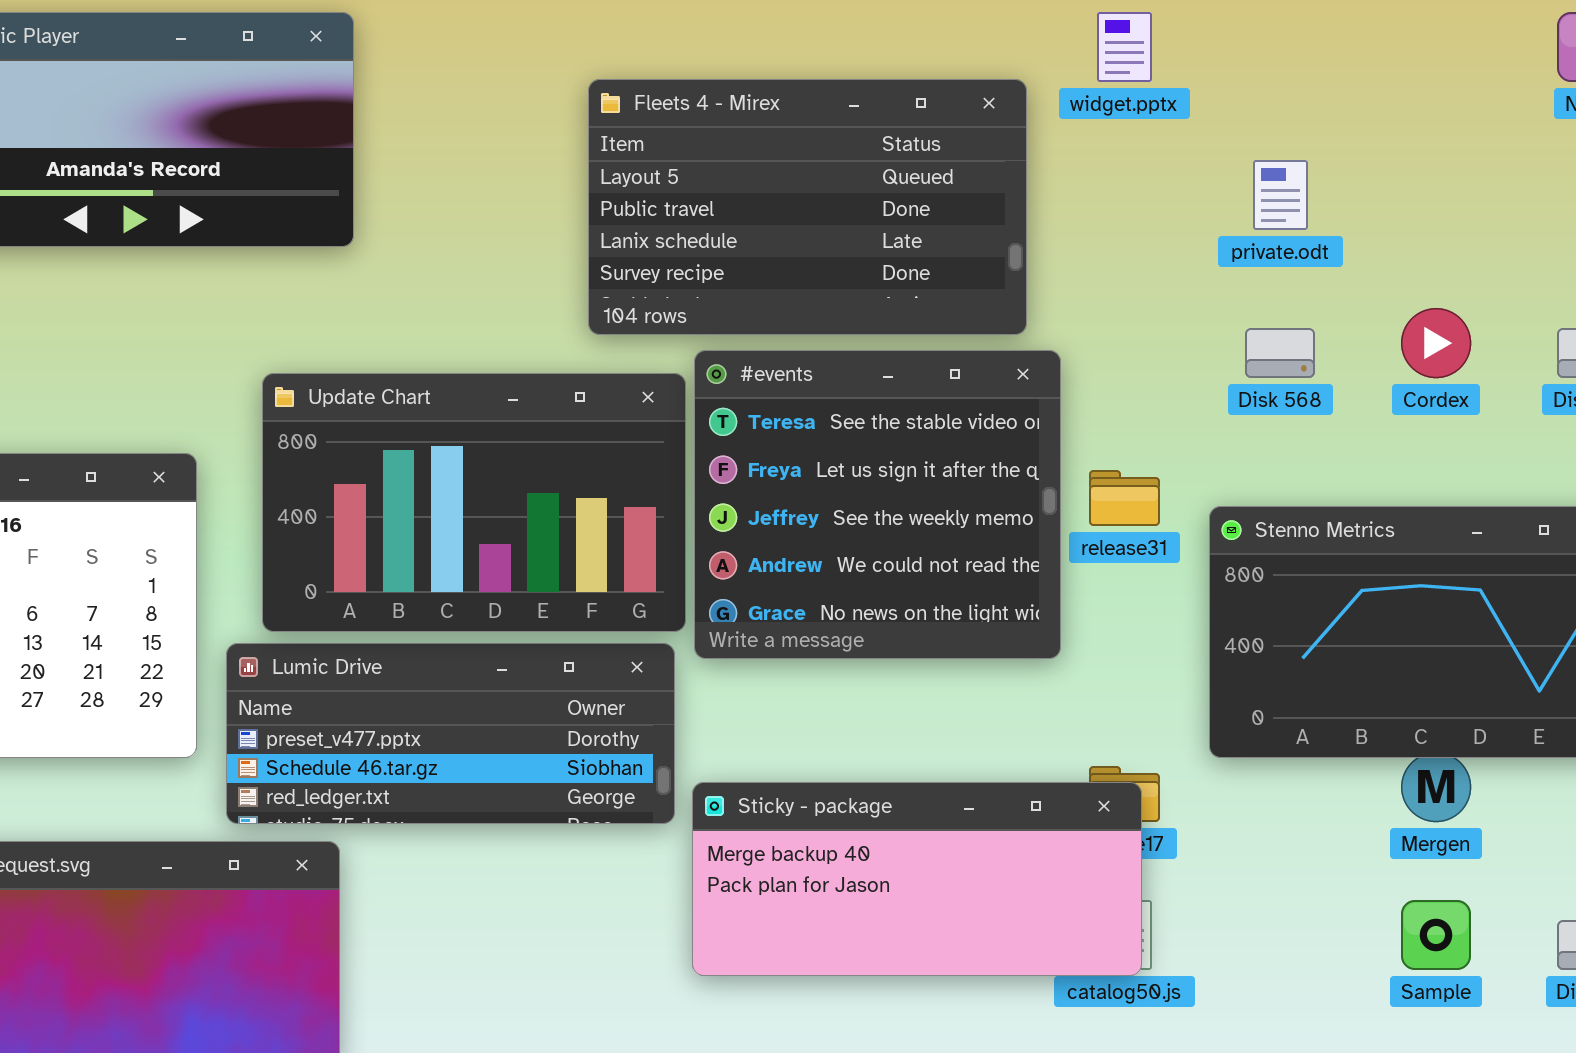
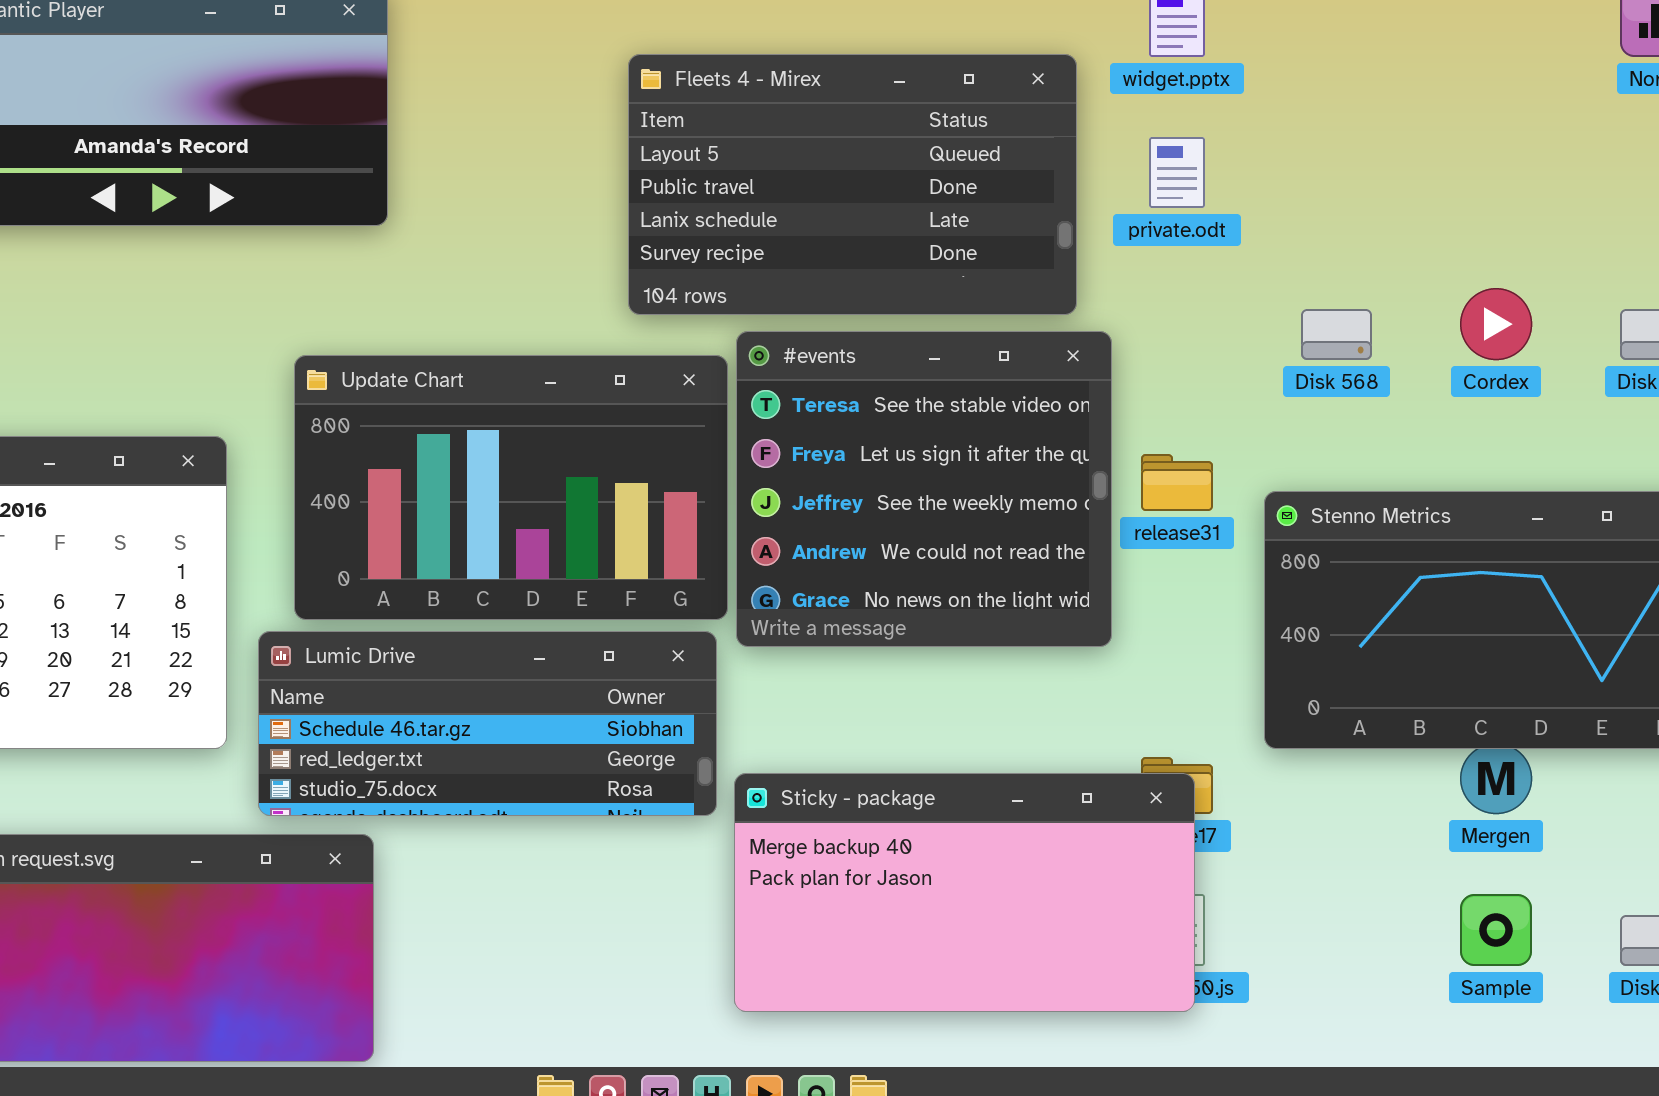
private.odt: [1253,160,1308,230] -> [1149,137,1205,208], moved
Lumic Drive: [226,643,675,824] -> [258,631,717,816], scrolled down 1 row
Sticky - package: [692,782,1142,976] -> [734,773,1195,1012], resized

